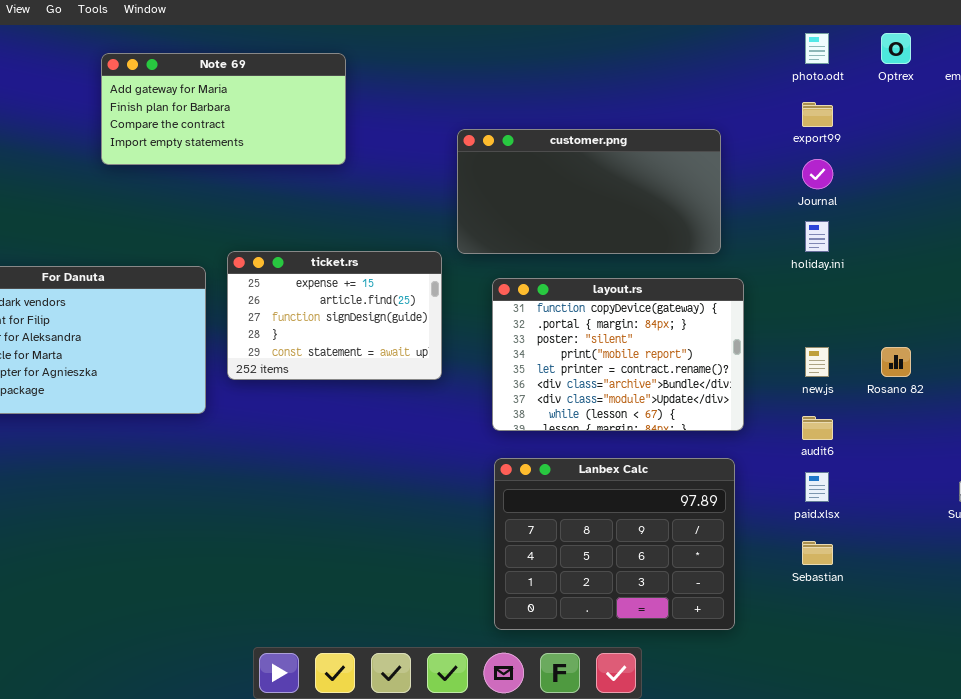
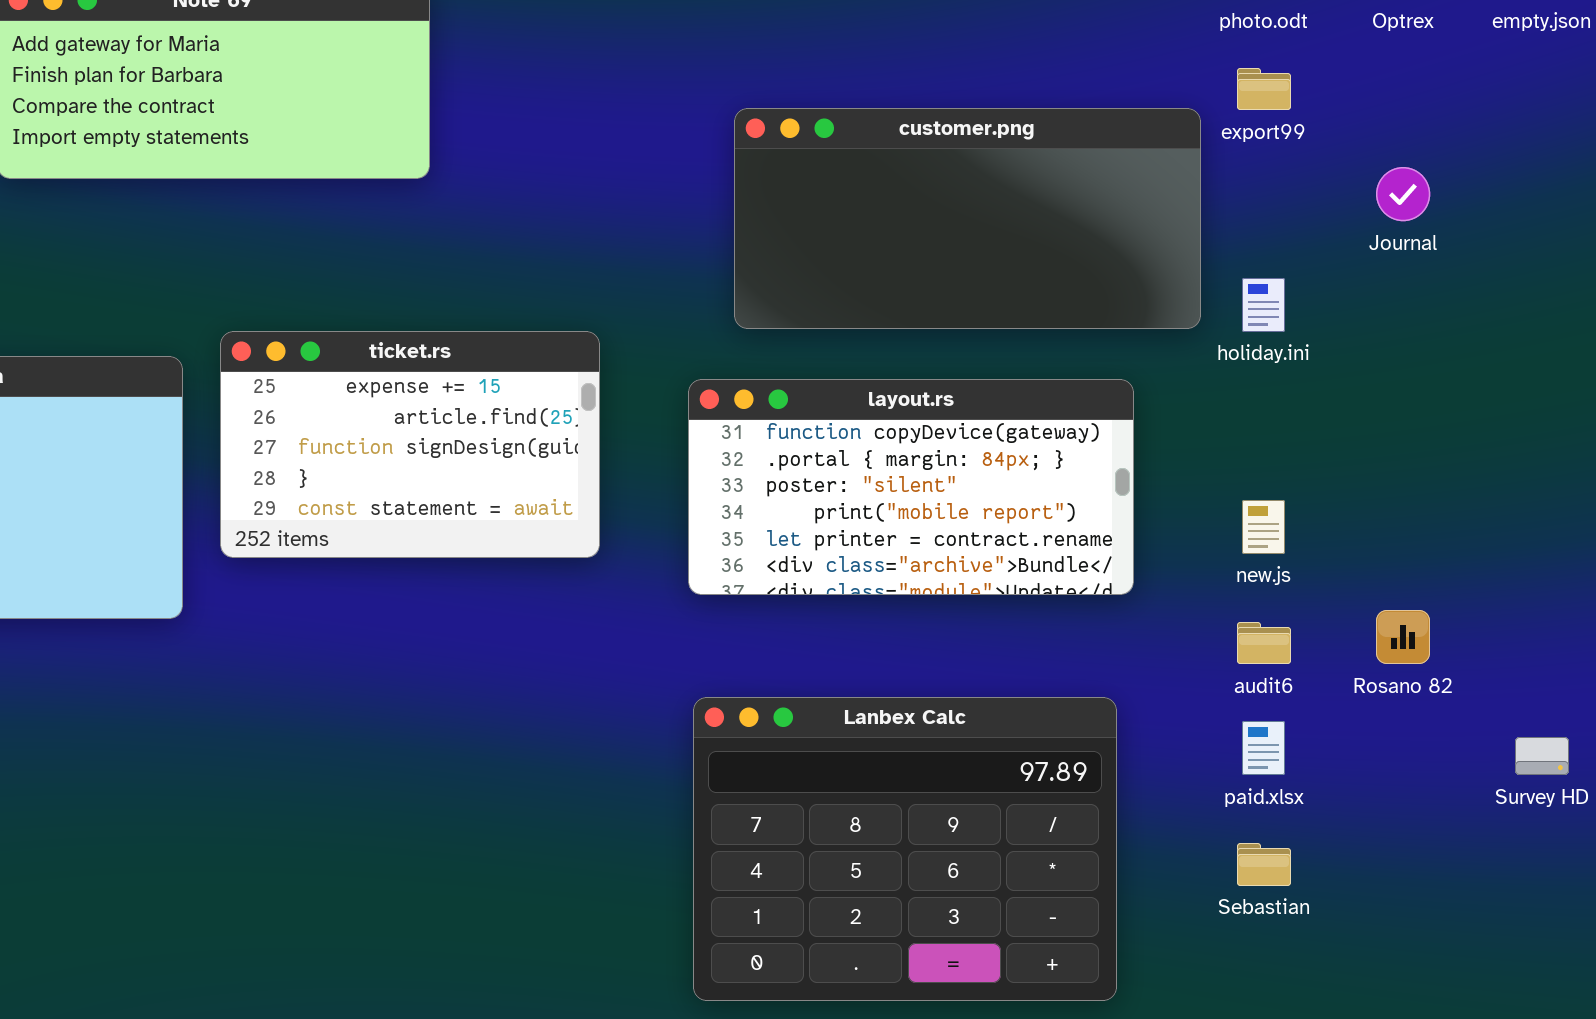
customer.png: [457,129,721,254] -> [734,108,1201,329], moved
Journal: [802,159,833,189] -> [1376,167,1430,221], moved
layout.rs: [492,278,744,431] -> [688,379,1134,595], resized
Rosano 82: [881,347,911,377] -> [1376,610,1430,664], moved

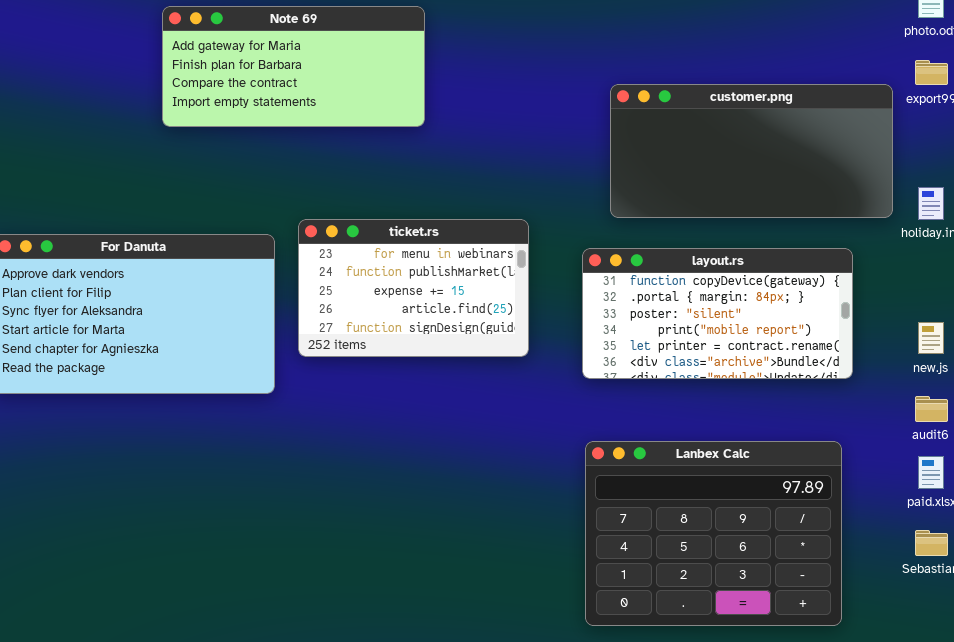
ticket.rs: [220,331,600,558] -> [298,219,529,357], scrolled up 2 rows

